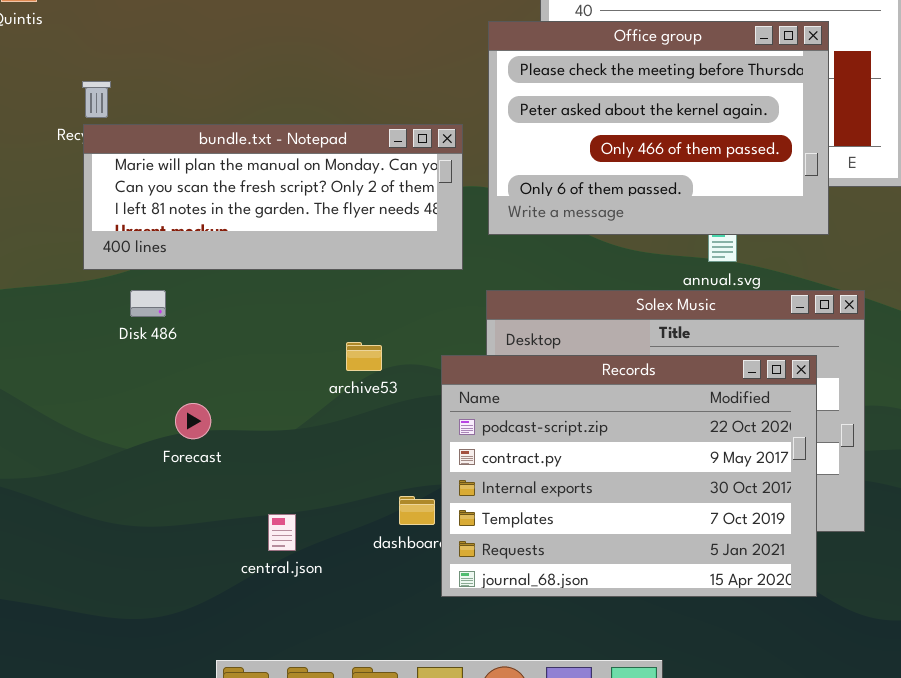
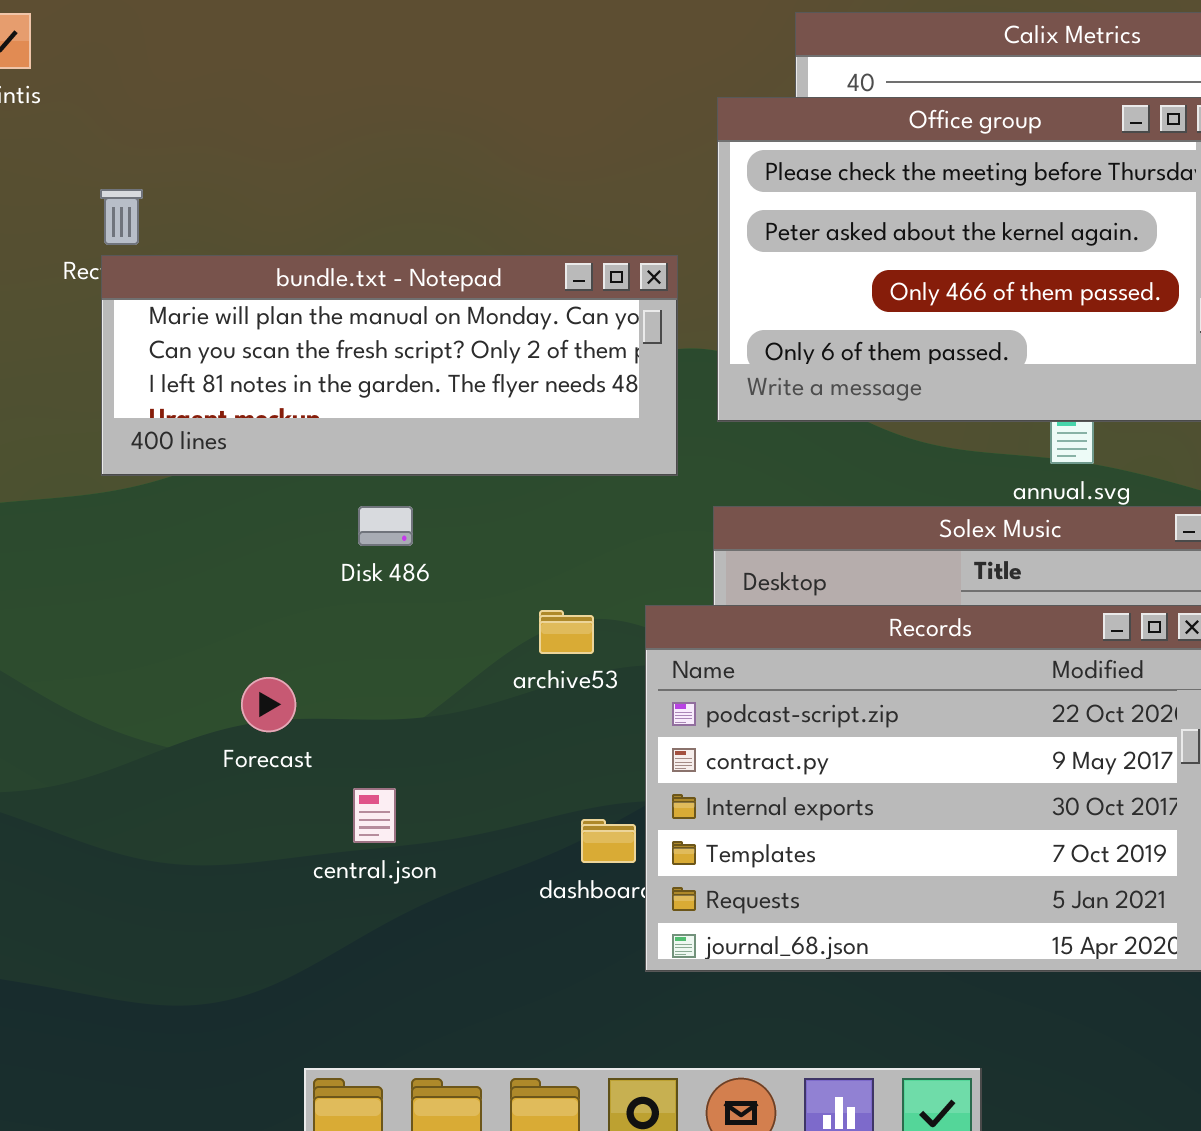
Disk 486: [130,290,166,317] -> [358,506,413,546], moved
archive53: [346,342,382,371] -> [539,610,594,654], moved
central.json: [268,514,296,551] -> [353,788,396,843], moved

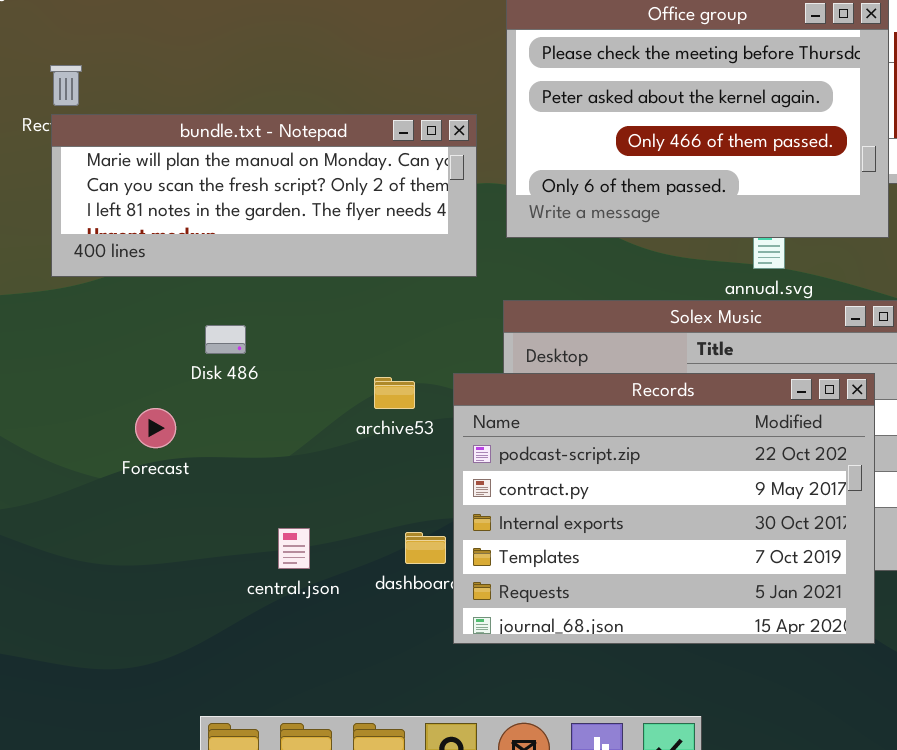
Disk 486: [358,506,413,546] -> [205,325,246,354], moved
Forecast: [241,677,296,732] -> [135,408,176,448], moved
central.json: [353,788,396,843] -> [278,528,310,569], moved

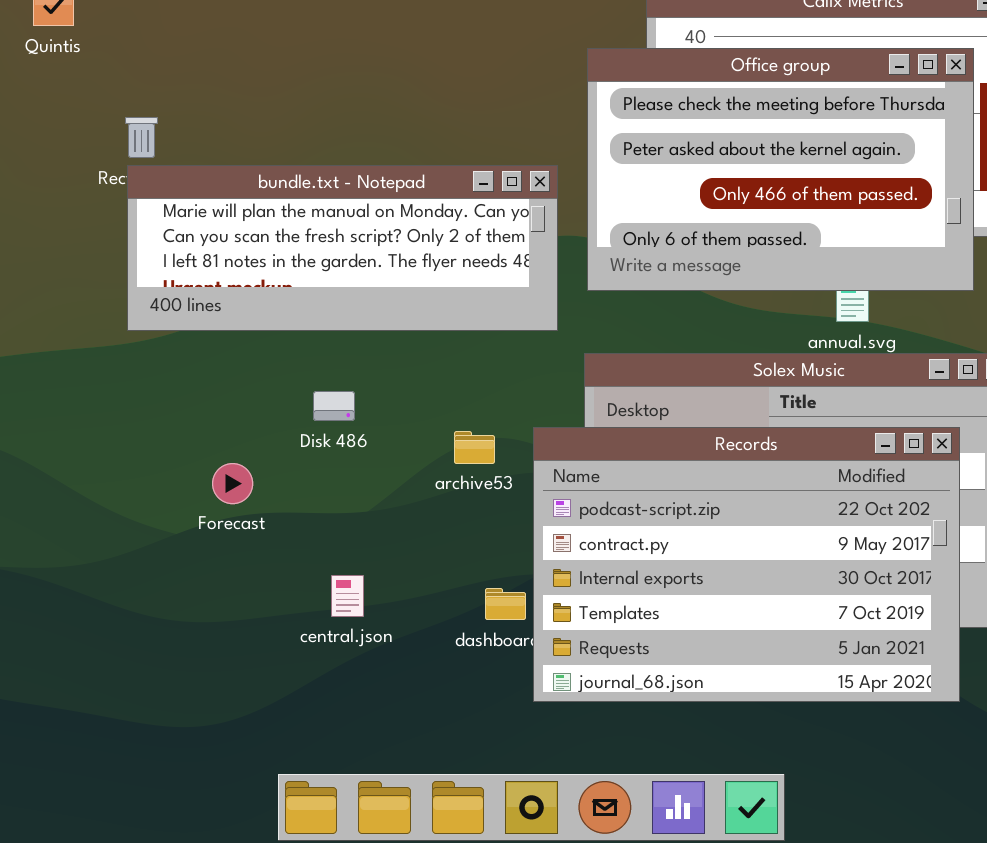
Disk 486: [205,325,246,354] -> [313,391,355,421], moved
central.json: [278,528,310,569] -> [331,575,364,617], moved

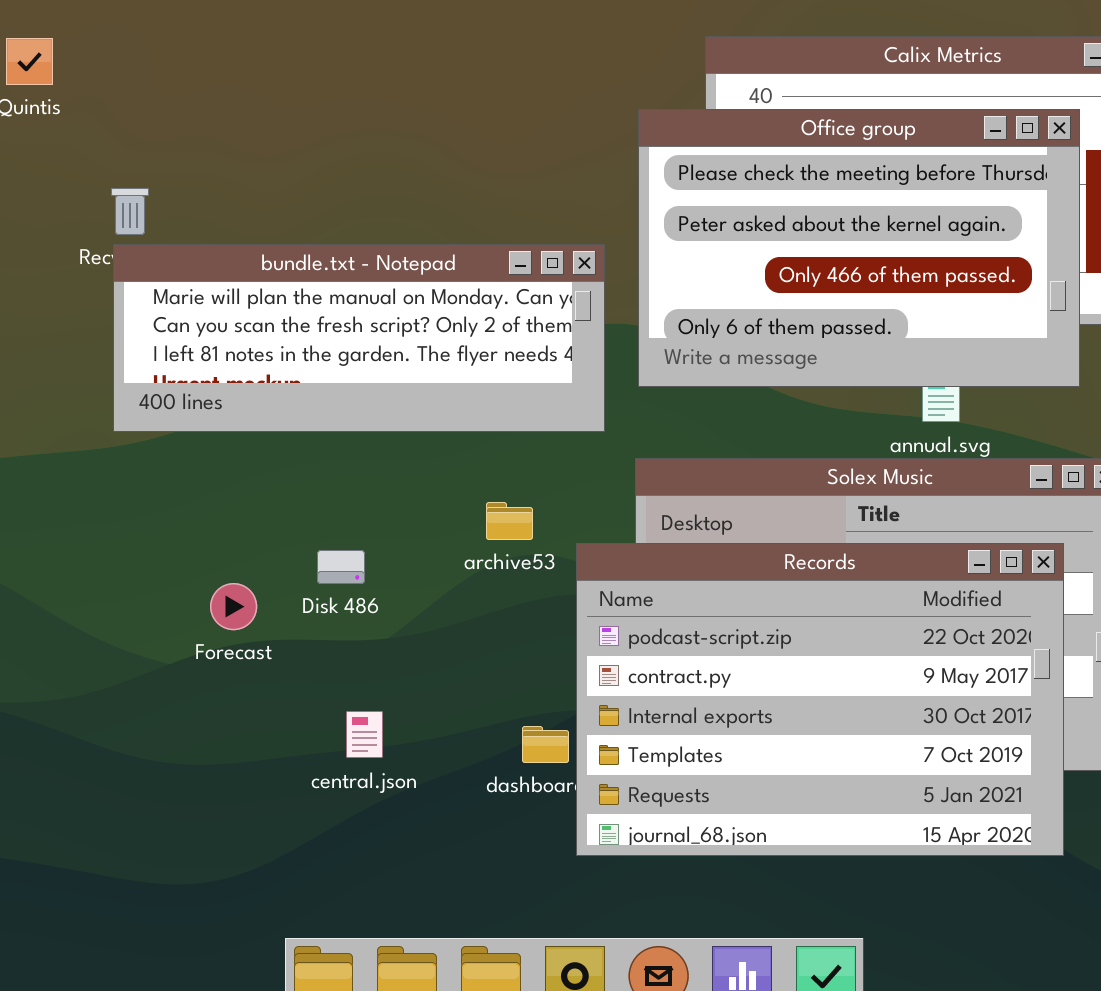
Disk 486: [313,391,355,421] -> [317,550,365,584], moved
archive53: [454,431,495,464] -> [486,502,533,540], moved

